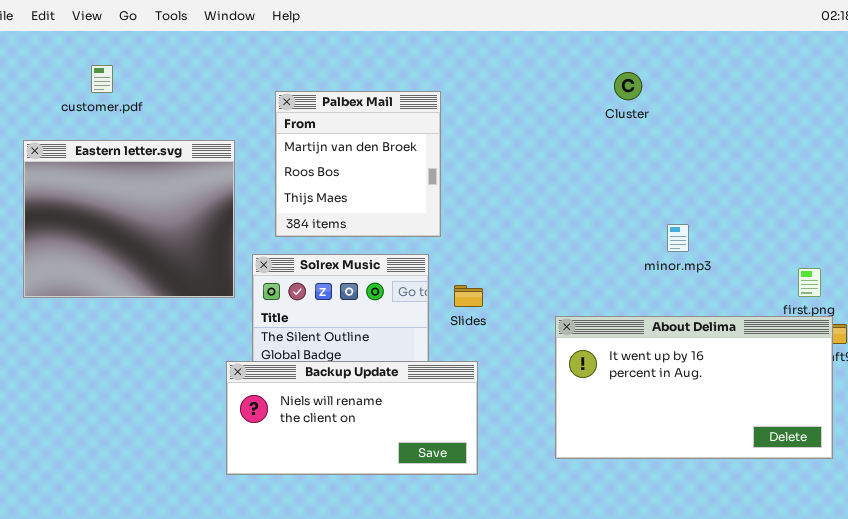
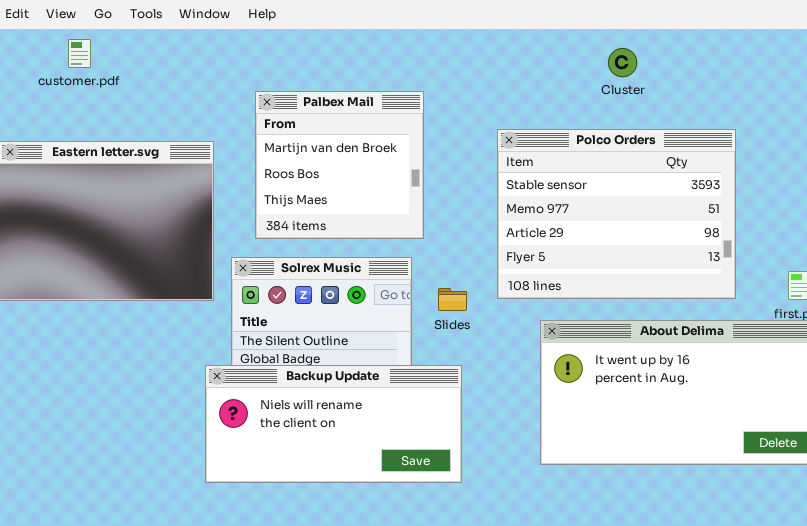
customer.pdf: [91,65,113,93] -> [68,39,91,68], moved
Cluster: [614,72,642,100] -> [608,48,637,77], moved
Polco Orders: none -> [497,129,736,299], opened

